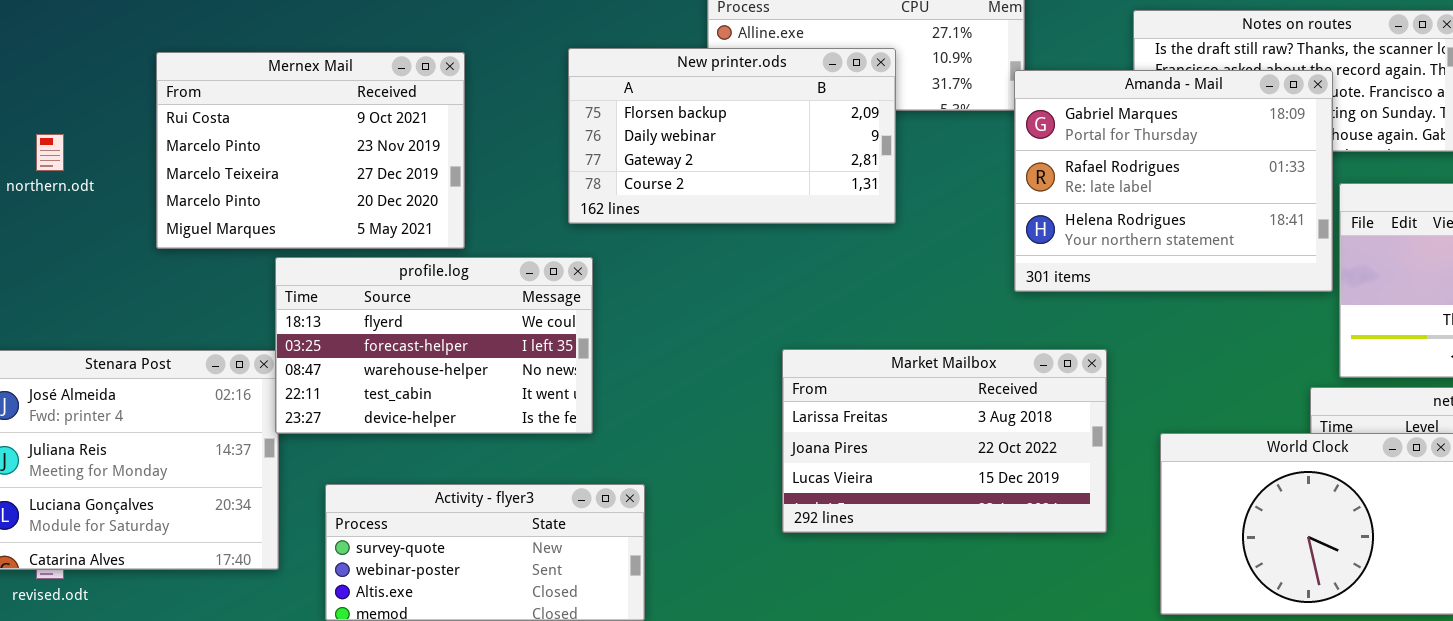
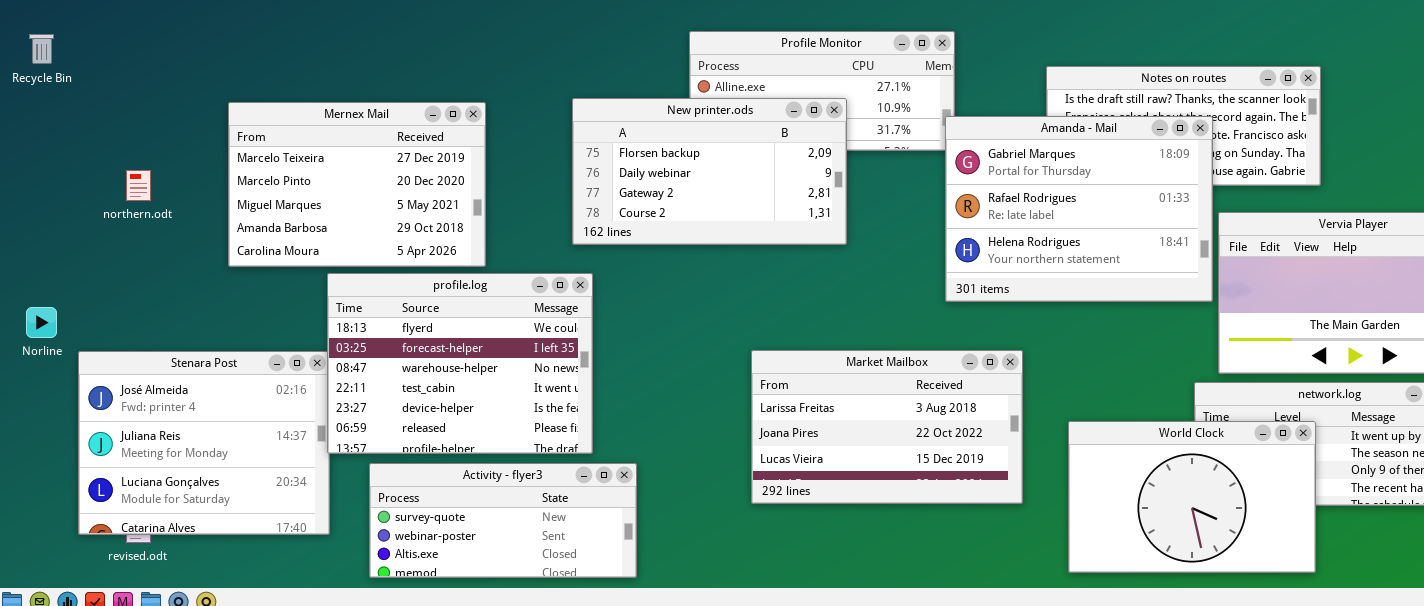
Mernex Mail: [156,52,465,249] -> [228,102,486,267], scrolled down 2 rows
profile.log: [275,257,593,434] -> [327,273,593,454], resized

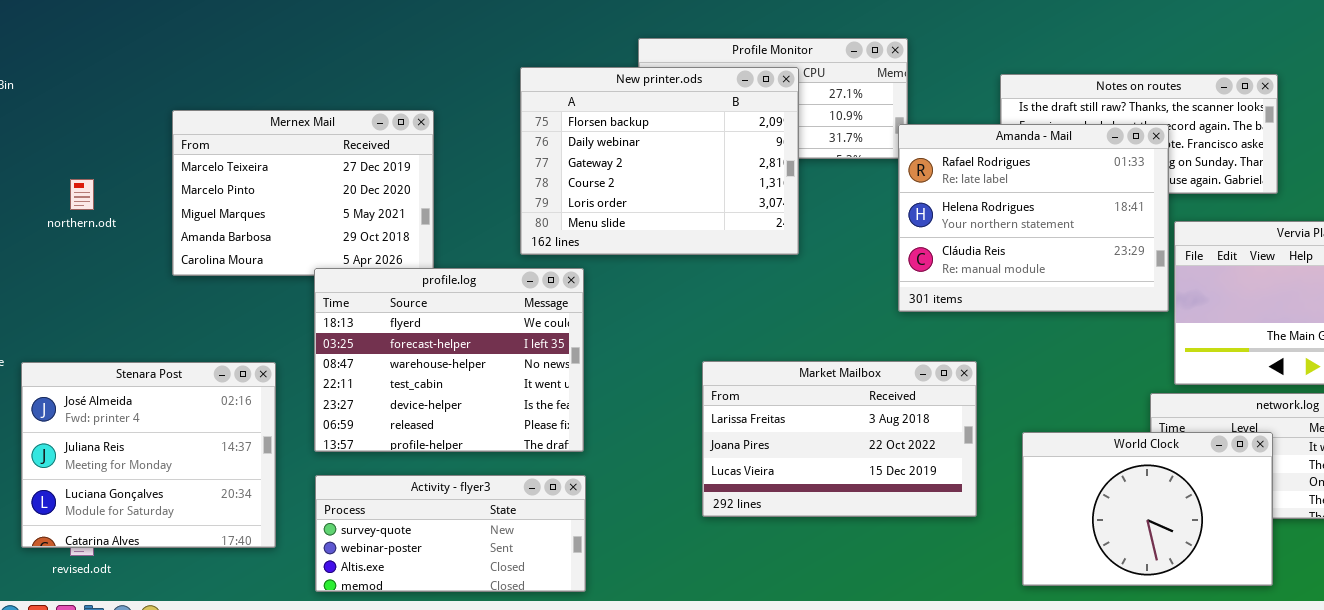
New printer.ods: [572,98,847,245] -> [520,67,799,255], resized
Amanda - Mail: [945,116,1213,302] -> [898,124,1169,312], scrolled down 1 row
profile.log: [327,273,593,454] -> [314,268,584,452], moved

